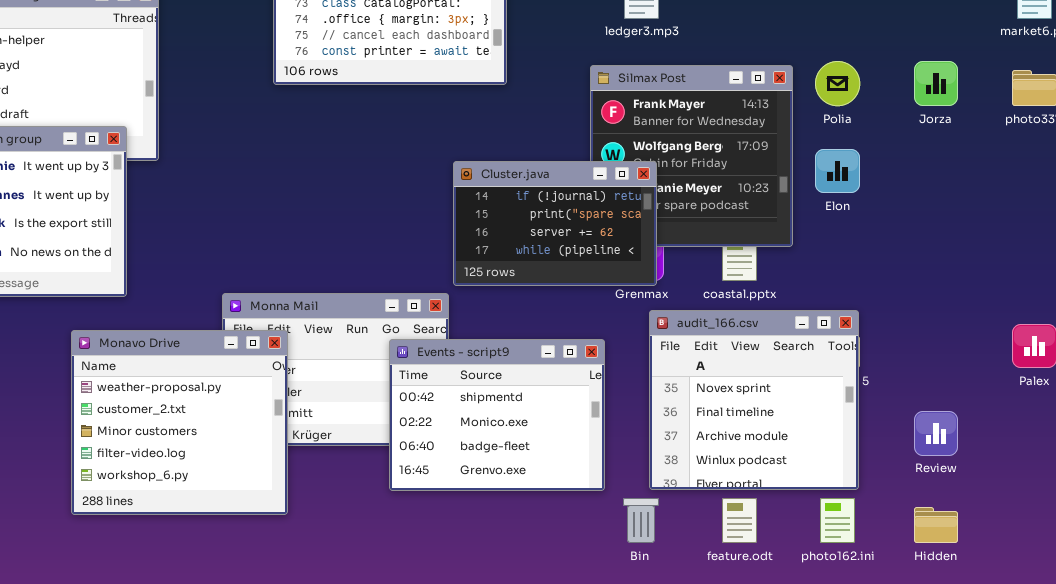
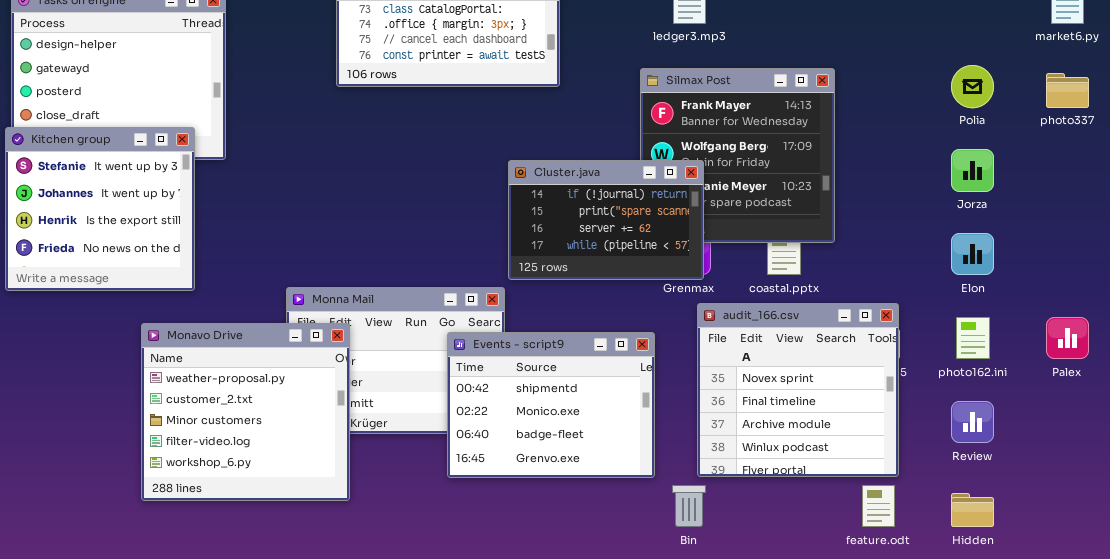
Polia: [815,61,860,106] -> [951,65,994,108], moved
Jorza: [914,61,958,106] -> [951,149,994,192], moved
Elon: [815,149,860,193] -> [951,233,994,275], moved
feature.odt: [722,498,757,543] -> [862,485,895,527], moved
photo162.ini: [820,498,855,543] -> [956,317,990,359], moved

